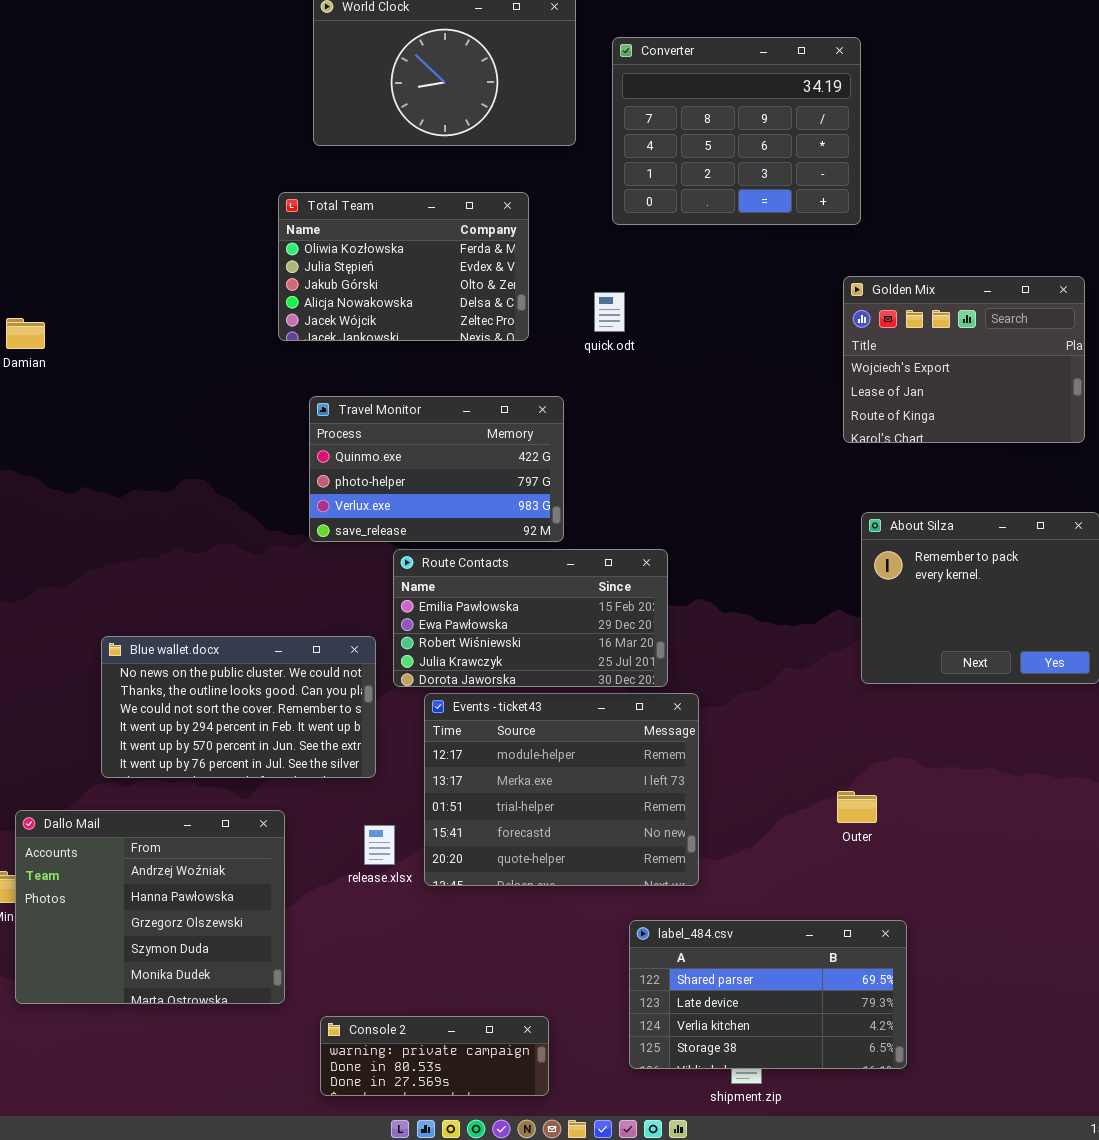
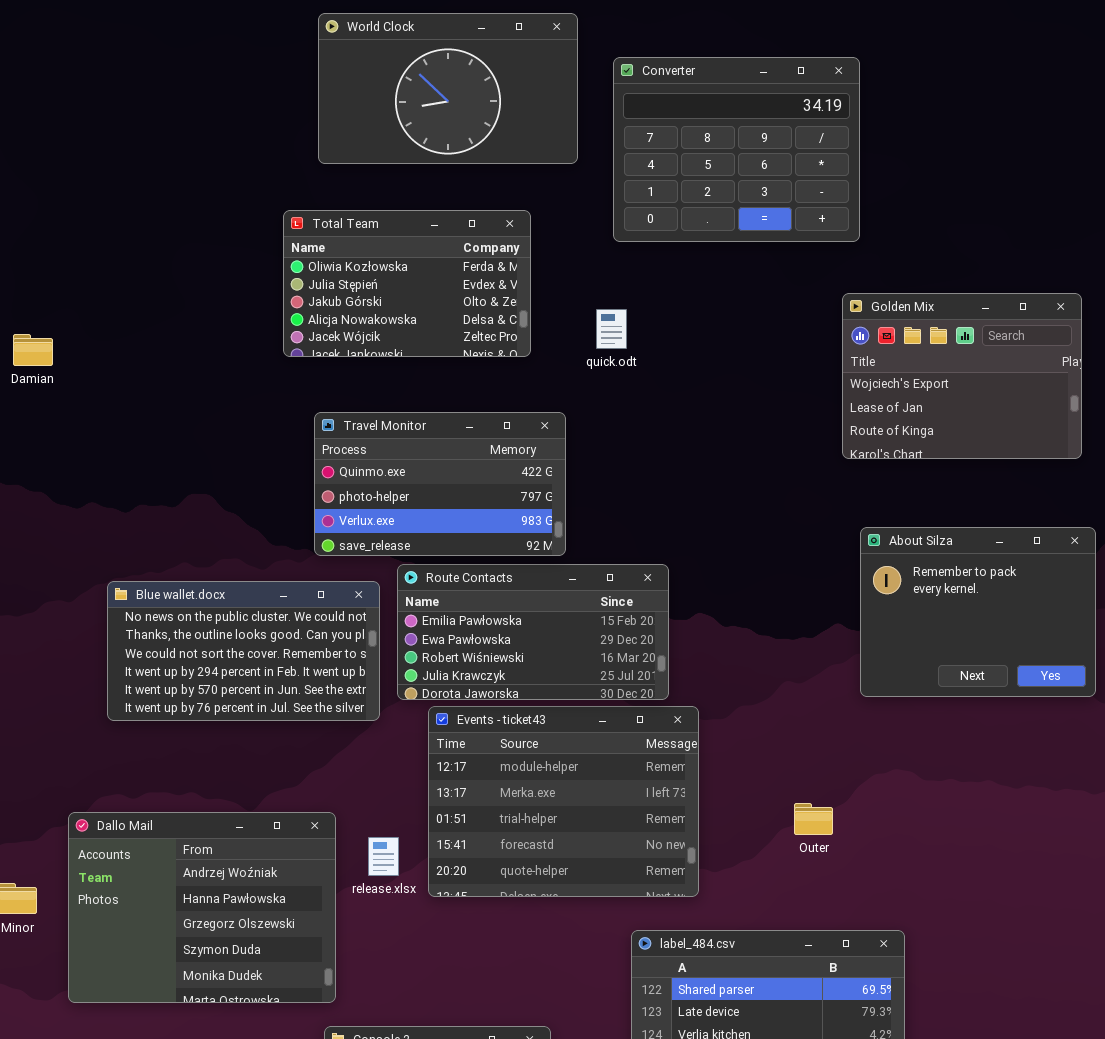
Blue wallet.docx: [101,636,376,778] -> [107,581,380,721], moved
Outer: [837,791,877,823] -> [794,803,833,835], moved
Dallo Mail: [15,810,285,1004] -> [68,812,336,1003], moved

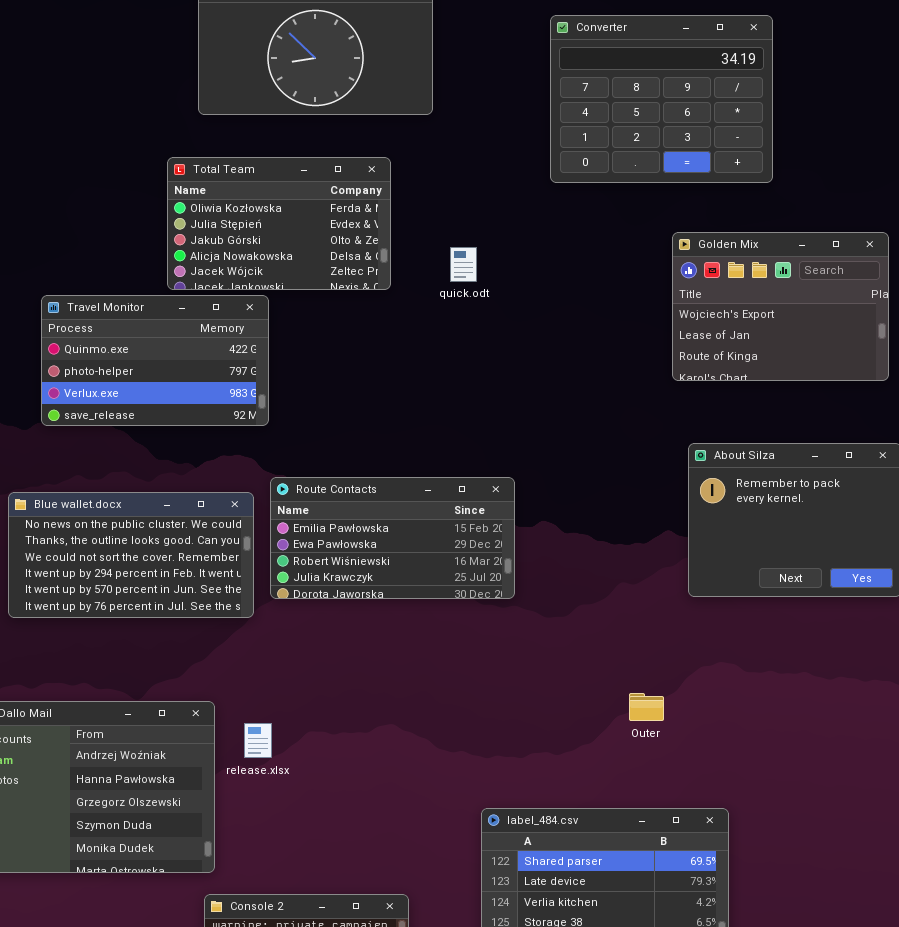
Converter: [613,57,860,242] -> [550,15,773,183], moved
Travel Monitor: [314,412,566,556] -> [41,295,269,426], moved
Events - ticket43: [428,706,699,897] -> none, closed

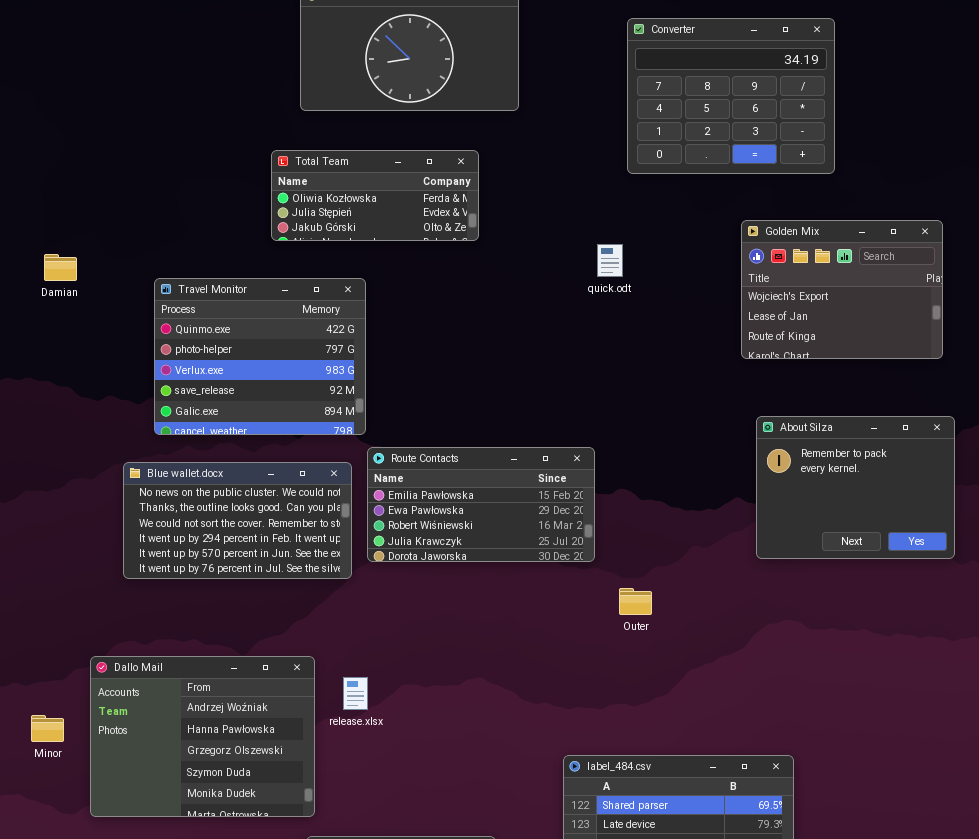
Total Team: [167,157,391,290] -> [271,150,479,241], resized
quick.odt: [450,247,477,282] -> [597,244,623,277], moved
Travel Monitor: [41,295,269,426] -> [154,278,366,435], resized
Outer: [629,693,664,721] -> [619,588,652,615], moved

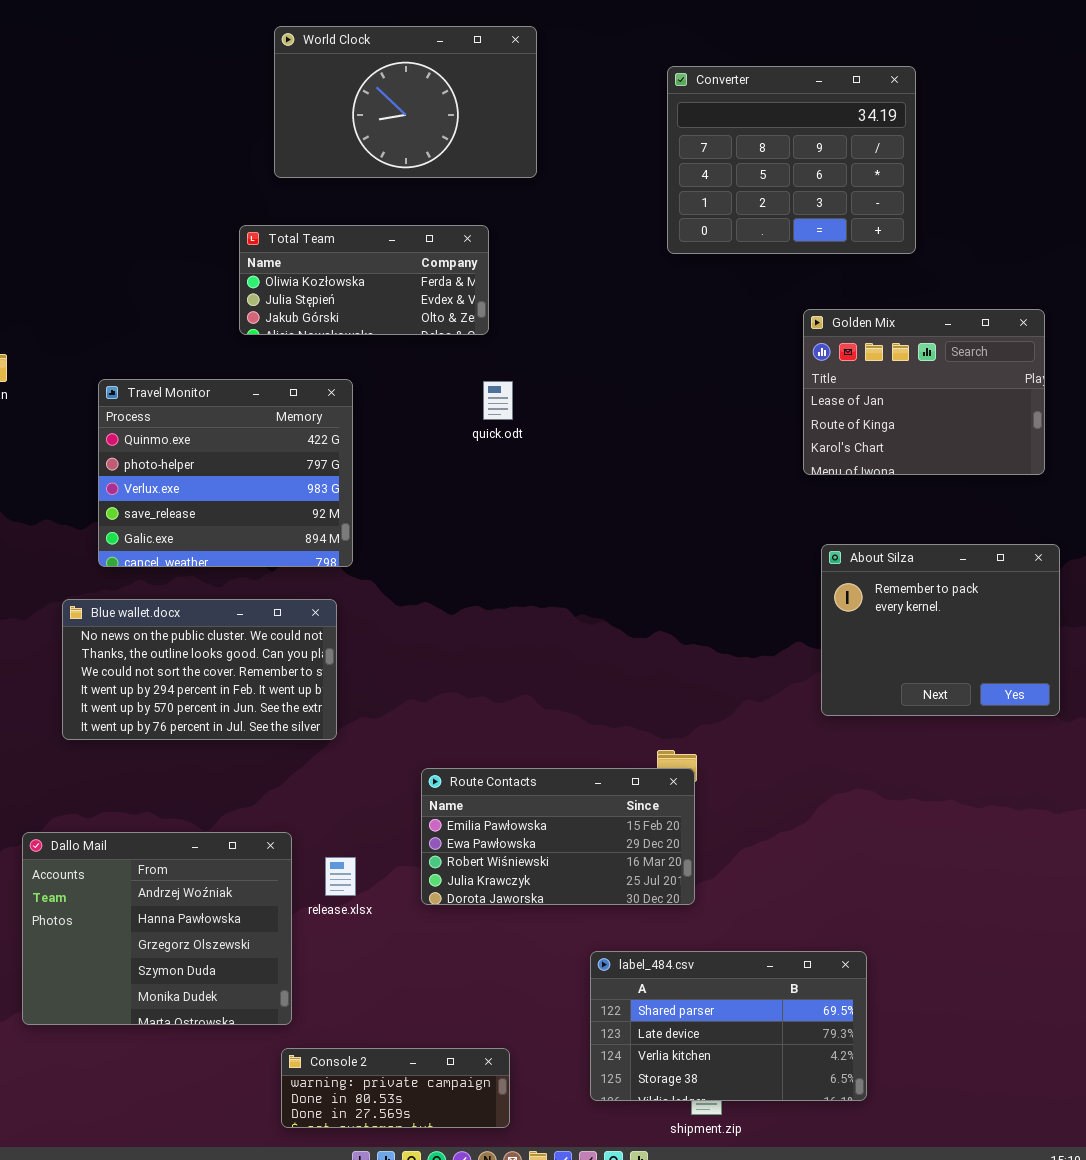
Golden Mix: [741,220,943,359] -> [803,309,1045,475], scrolled down 1 row
quick.odt: [597,244,623,277] -> [483,381,513,420], moved
Route Contacts: [367,447,595,562] -> [421,768,695,905], moved

